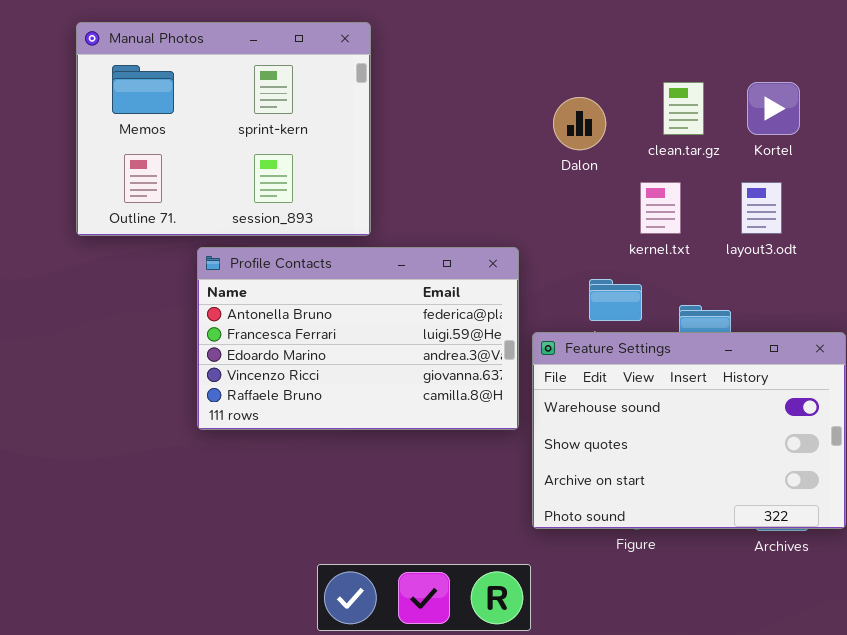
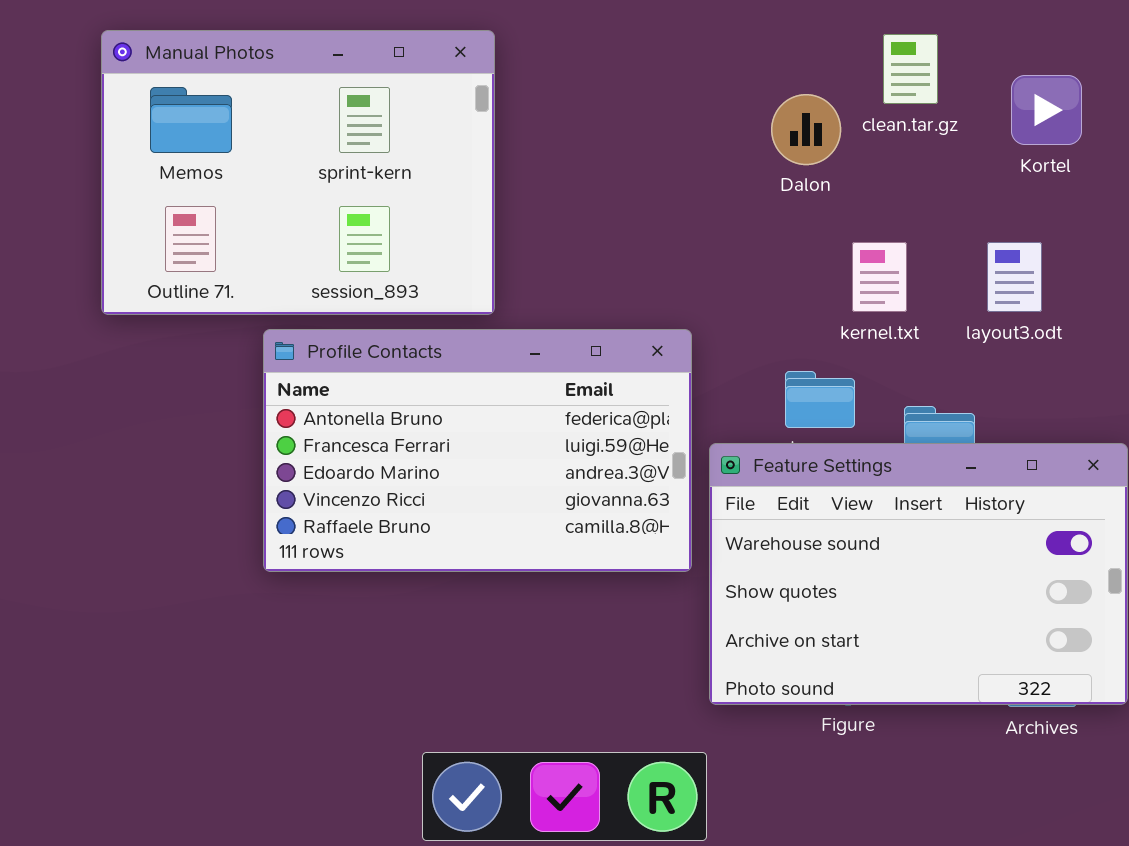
clean.tar.gz: [663,82,704,135] -> [883,34,938,104], moved
Kortel: [747,82,800,135] -> [1011,75,1082,145], moved
Dalon: [553,97,606,150] -> [771,94,841,165], moved

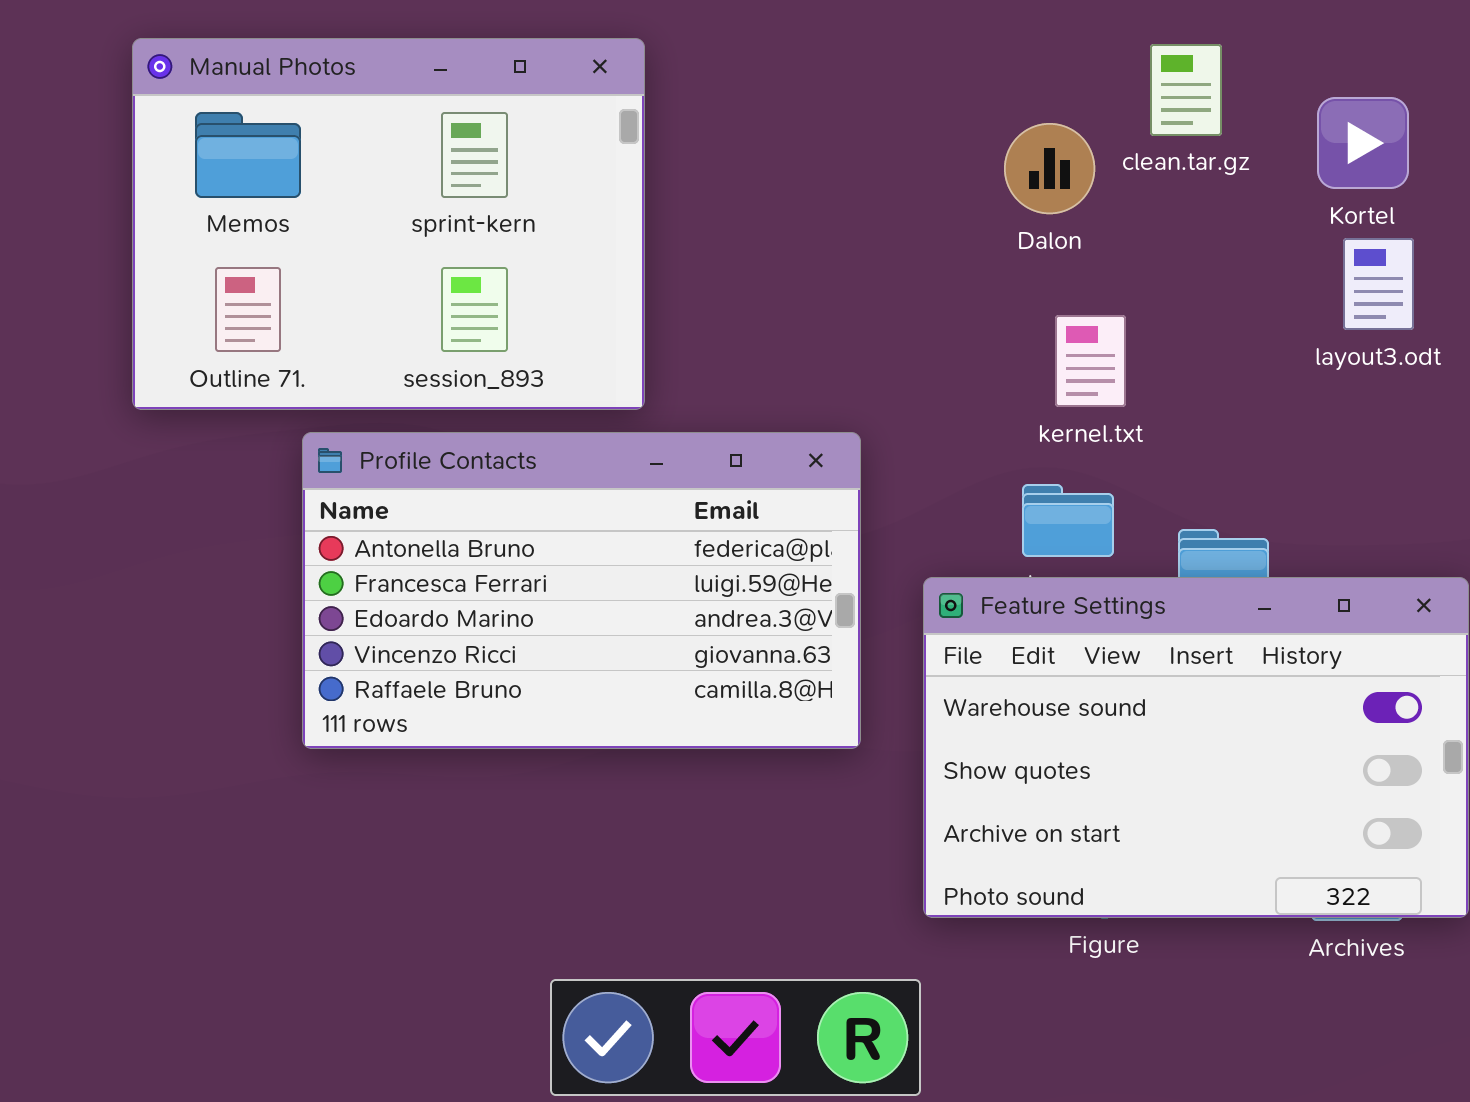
kernel.txt: [852,242,907,312] -> [1055,315,1126,407], moved
layout3.odt: [987,242,1042,312] -> [1343,238,1414,330], moved
Profile Contacts: [263,329,692,572] -> [302,432,861,749], moved

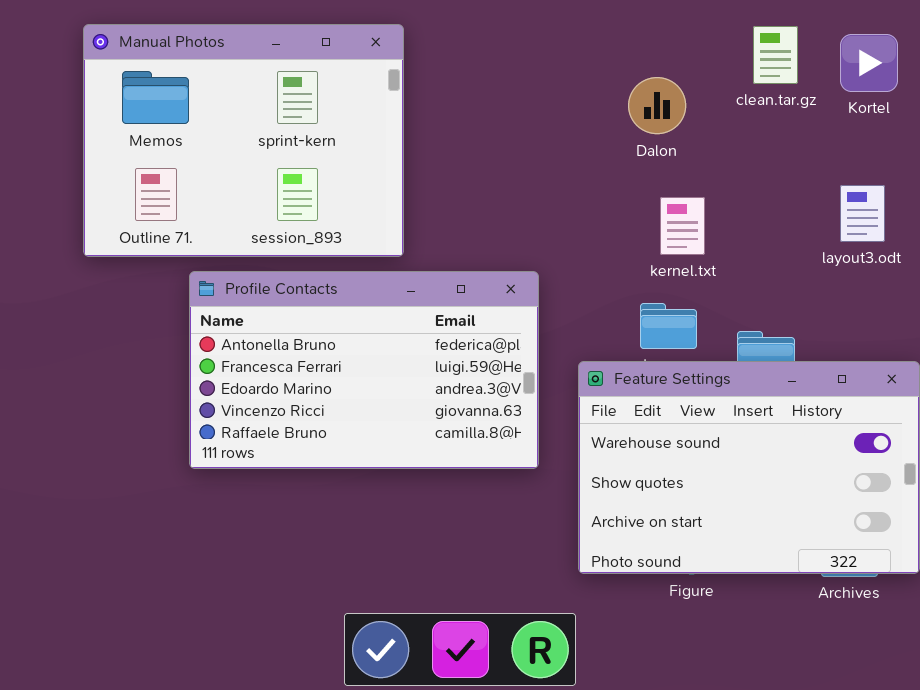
clean.tar.gz: [1150,44,1222,136] -> [753,26,798,84], moved
Kortel: [1317,97,1409,189] -> [840,34,898,92], moved
layout3.odt: [1343,238,1414,330] -> [840,185,885,242], moved

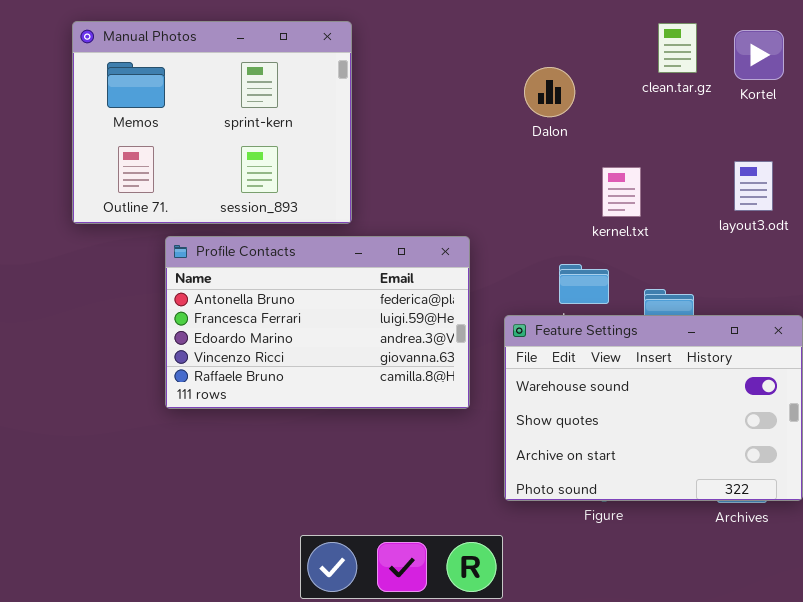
Dalon: [628,77,686,134] -> [524,67,575,117], moved
kernel.txt: [660,197,705,255] -> [602,167,641,217], moved

